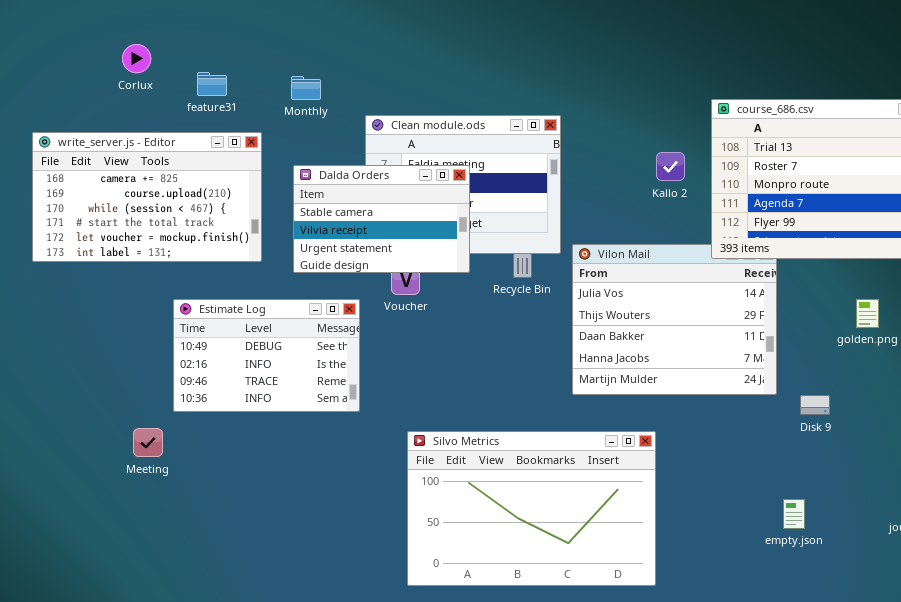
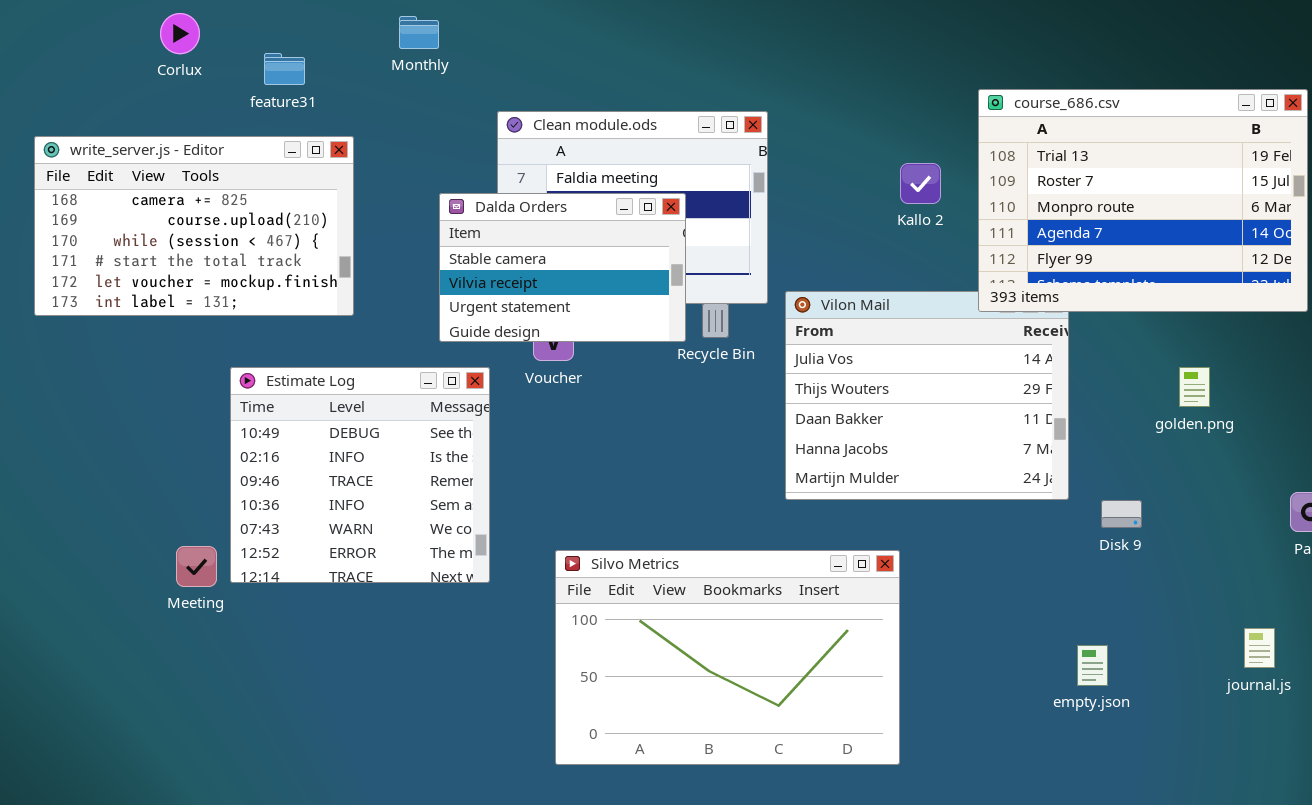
Monthly: [291,76,321,100] -> [399,16,439,49], moved
Dalda Orders: [293,165,470,273] -> [439,193,686,342], moved
Estimate Log: [173,299,360,412] -> [230,367,490,583], resized

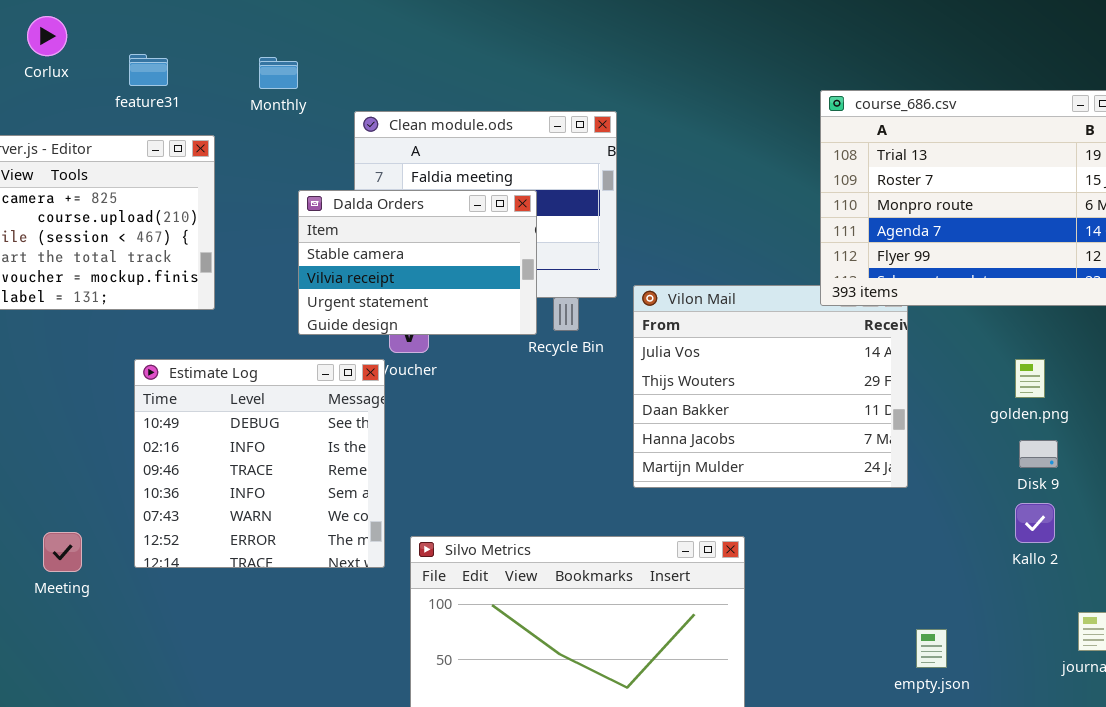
Monthly: [399,16,439,49] -> [259,57,298,89], moved
Kallo 2: [900,163,941,204] -> [1015,503,1055,543], moved
Estimate Log: [230,367,490,583] -> [134,359,385,568], moved
Disk 9: [1101,500,1142,528] -> [1019,440,1058,468], moved

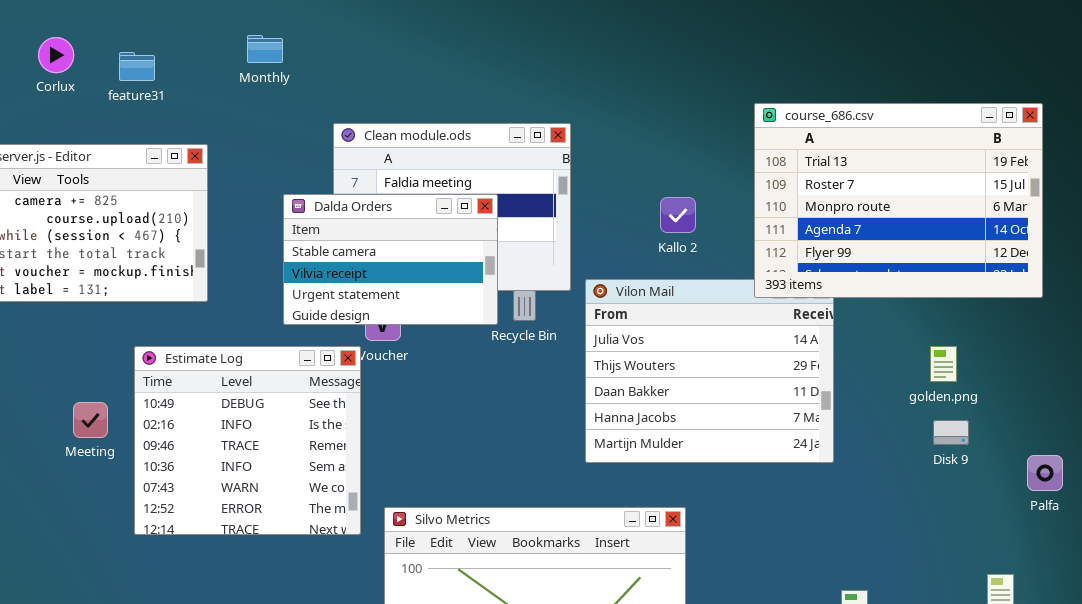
feature31: [129,54,168,86] -> [119,52,155,81], moved
Monthly: [259,57,298,89] -> [247,35,283,63], moved
Kallo 2: [1015,503,1055,543] -> [660,197,696,233], moved
Meeting: [43,532,82,572] -> [73,402,108,438], moved

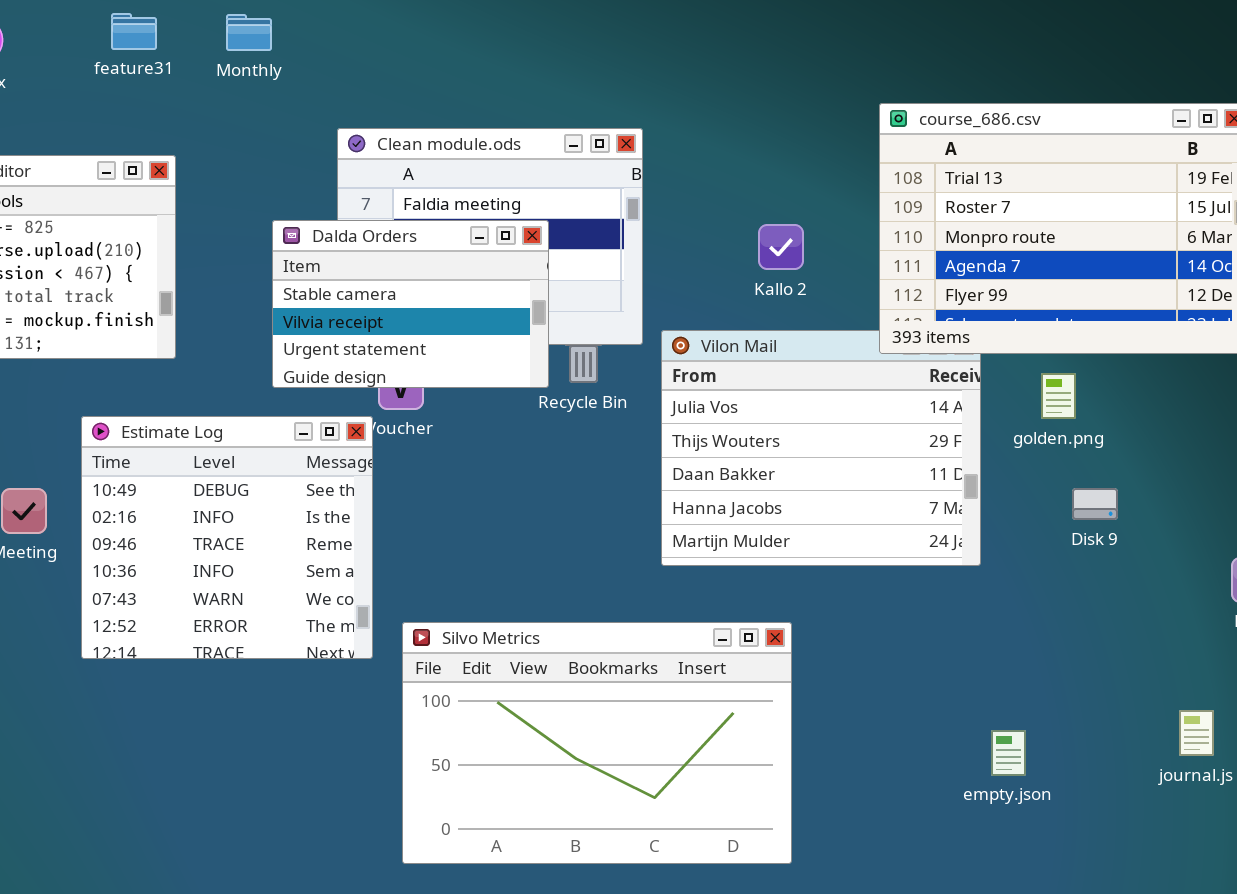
feature31: [119,52,155,81] -> [111,13,157,50], moved
golden.png: [930,346,957,382] -> [1041,373,1076,419], moved
Disk 9: [933,420,969,445] -> [1072,488,1118,520], moved

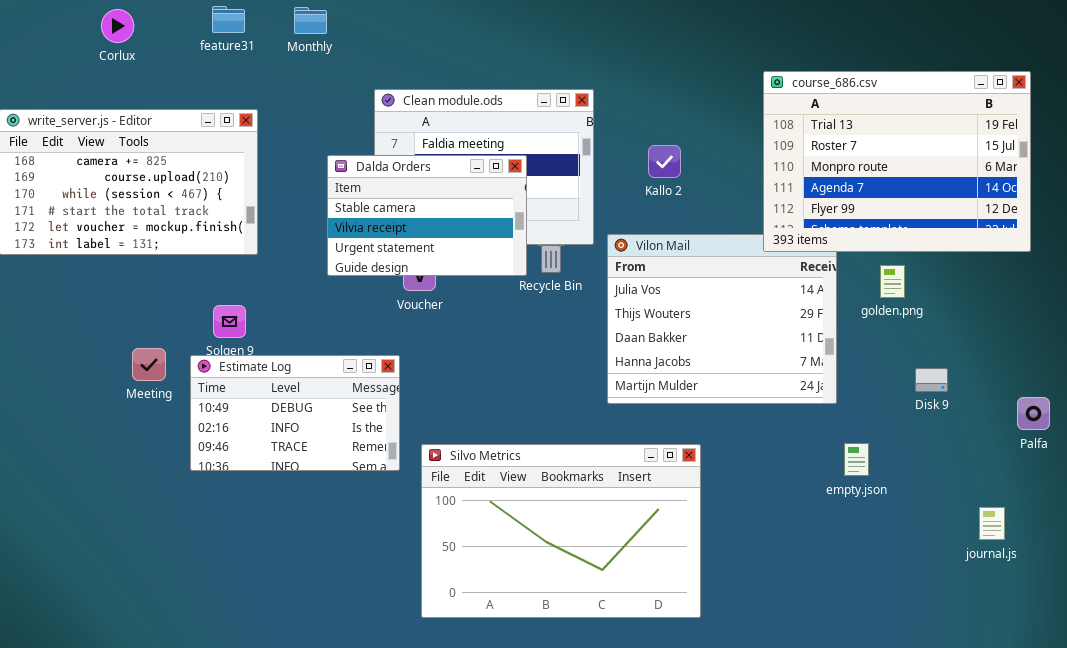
Kallo 2: [758,224,804,270] -> [648,145,681,178], moved
Estimate Log: [81,416,373,659] -> [190,355,400,471], resized
Disk 9: [1072,488,1118,520] -> [915,368,948,392], moved
empty.json: [991,730,1026,776] -> [844,443,869,476], moved

